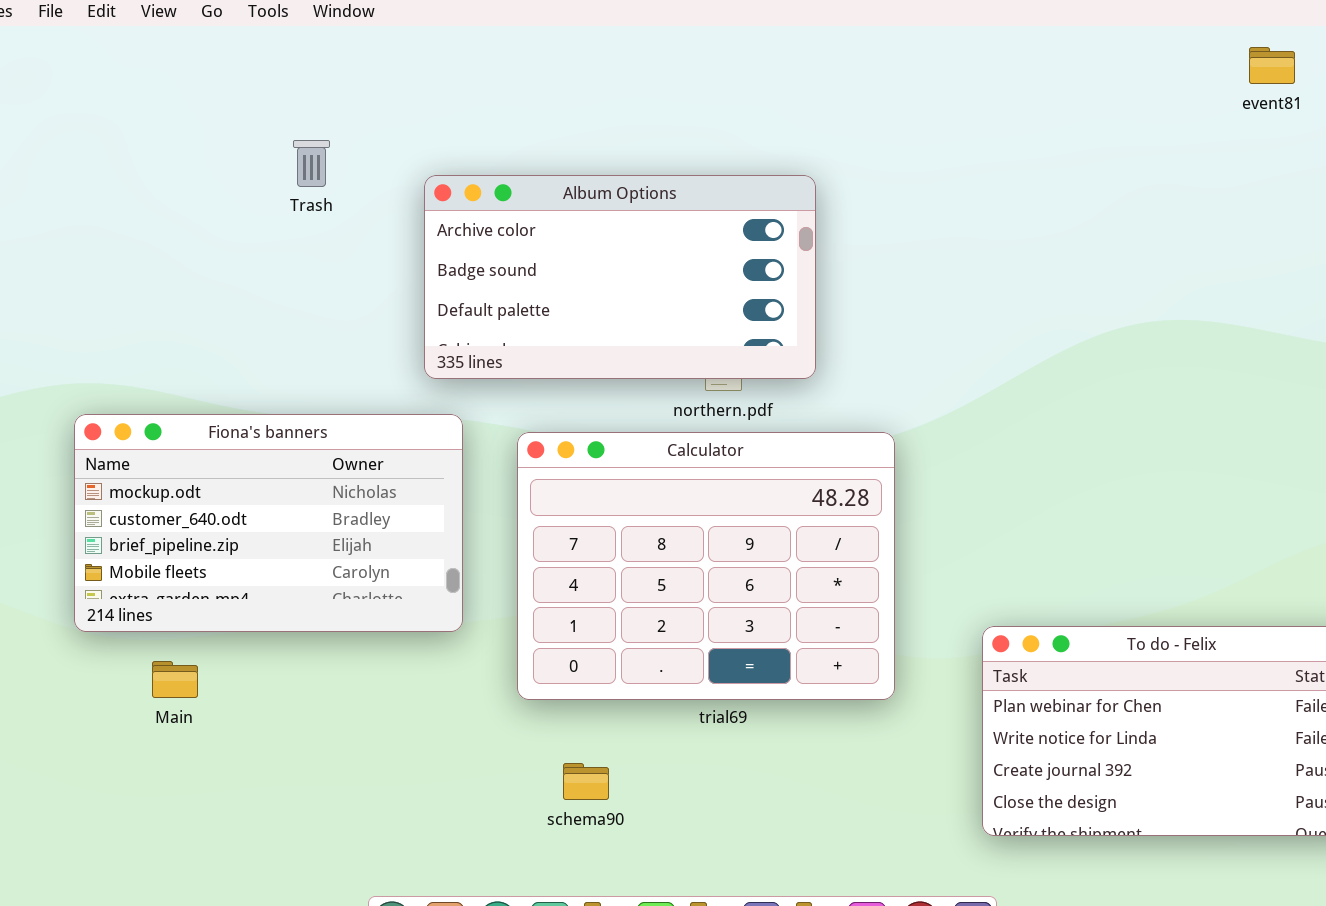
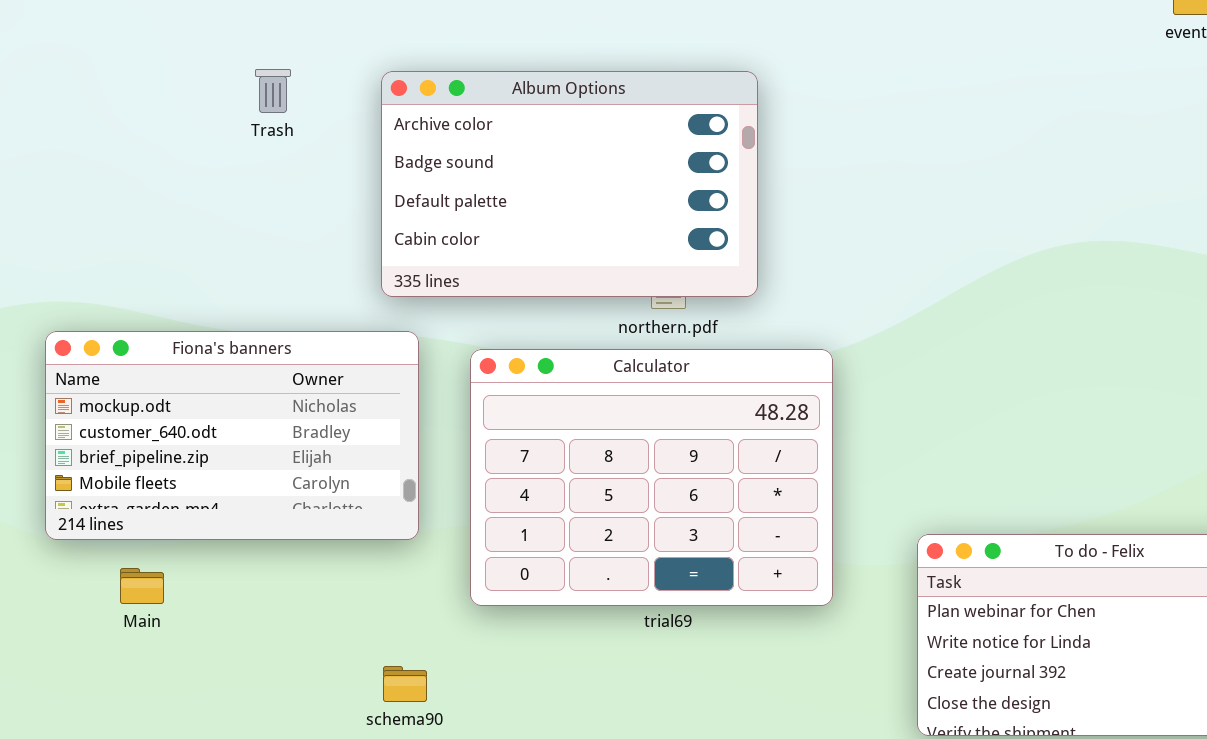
Album Options: [424,175,816,379] -> [381,71,758,297], resized
schema90: [563,763,609,800] -> [383,666,427,702], moved

